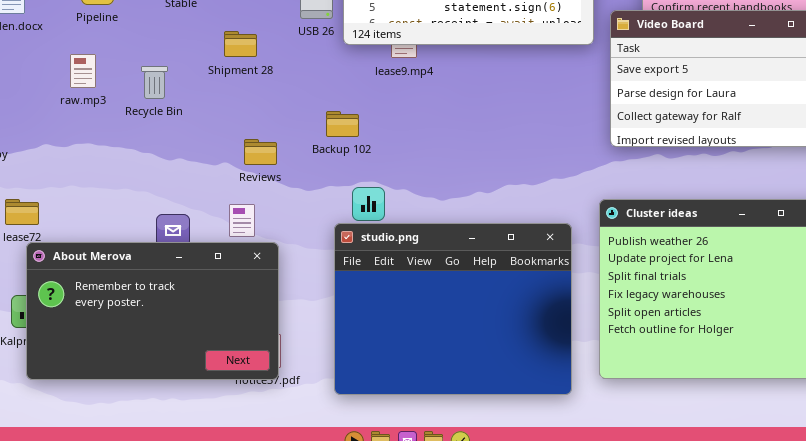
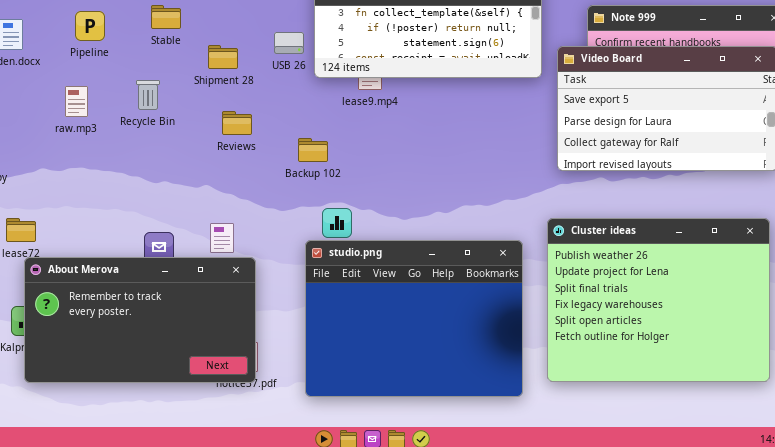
Shipment 28: [224,31,257,57] -> [208,45,238,69], moved
Recycle Bin: [141,66,168,99] -> [136,80,160,110], moved
Reviews: [244,139,277,165] -> [222,111,252,135], moved

